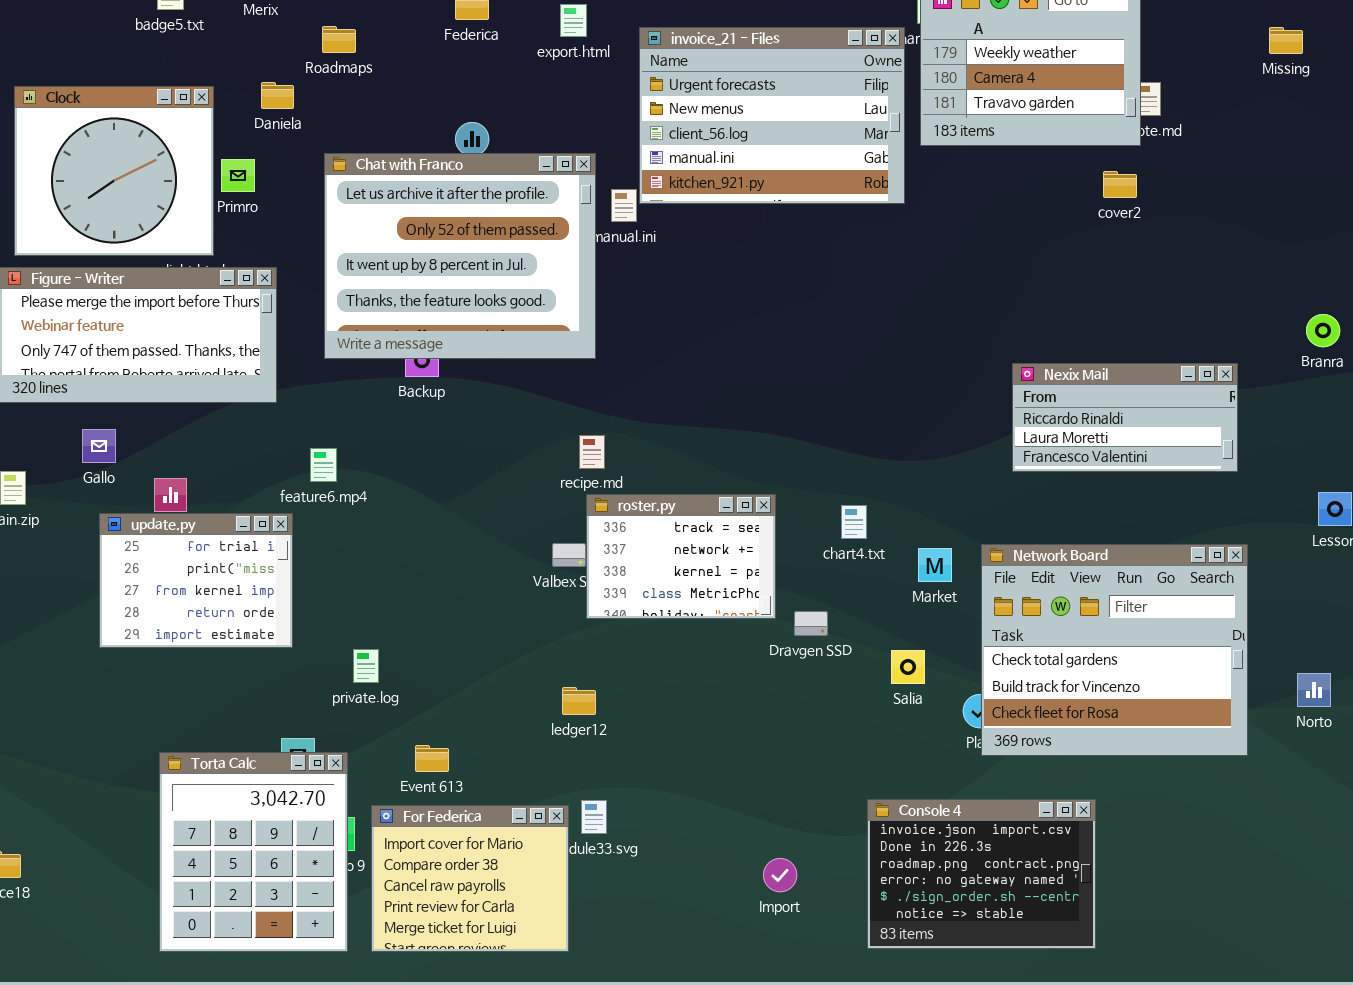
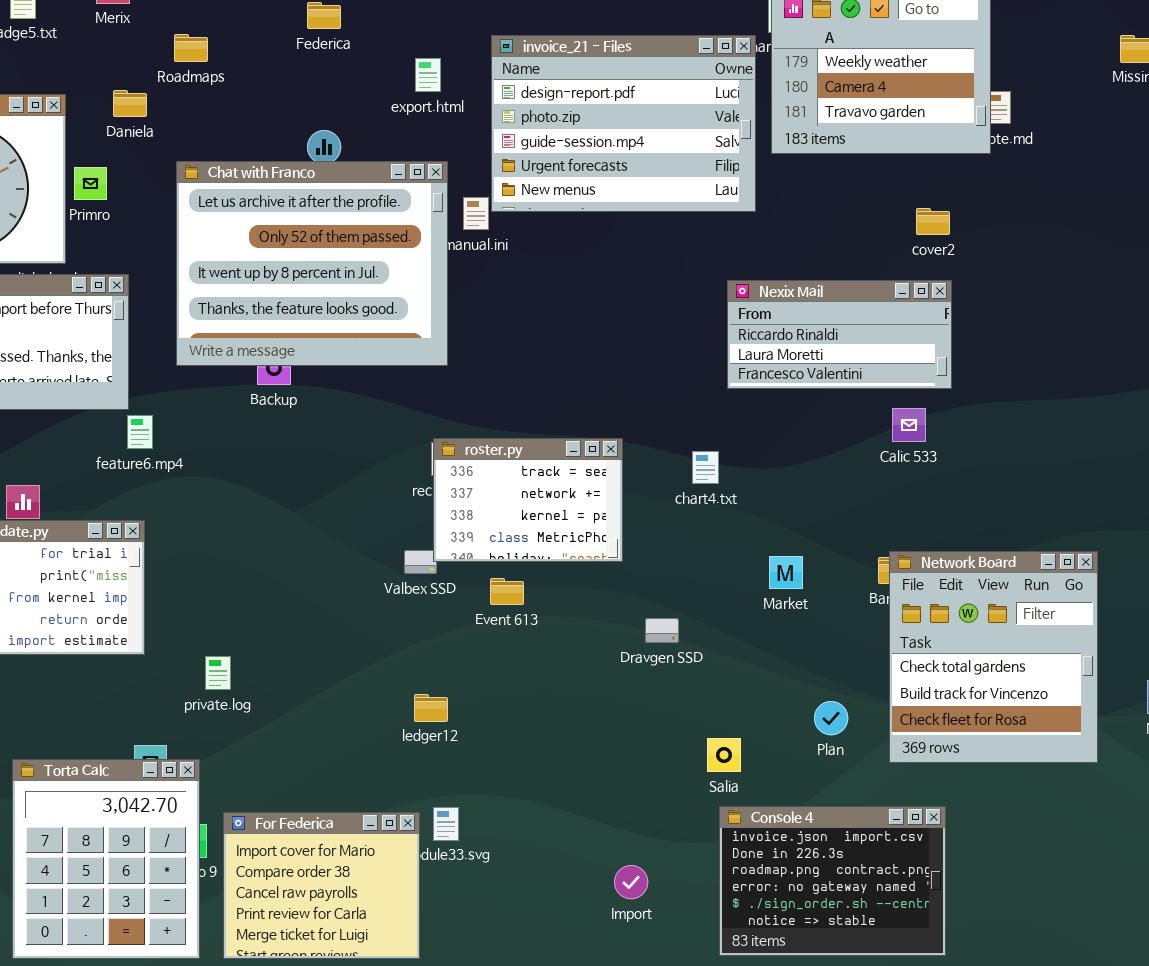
export.html: [560,4,587,37] -> [415,58,441,92], moved
invoice_21 - Files: [639,27,905,204] -> [491,35,756,212], scrolled up 3 rows
cover2: [1103,171,1137,198] -> [916,208,950,235], moved
Nexix Mail: [1012,363,1238,472] -> [727,280,952,389], moved
feature6.mp4: [310,448,337,482] -> [127,415,153,449], moved
roster.py: [586,494,776,619] -> [433,438,623,562], moved
chart4.txt: [841,505,867,539] -> [692,451,719,484], moved
Network Board: [981,544,1248,756] -> [889,551,1098,763], resized
Salia: [891,650,925,684] -> [707,738,741,772], moved
Event 613: [415,745,449,772] -> [490,578,524,605], moved

